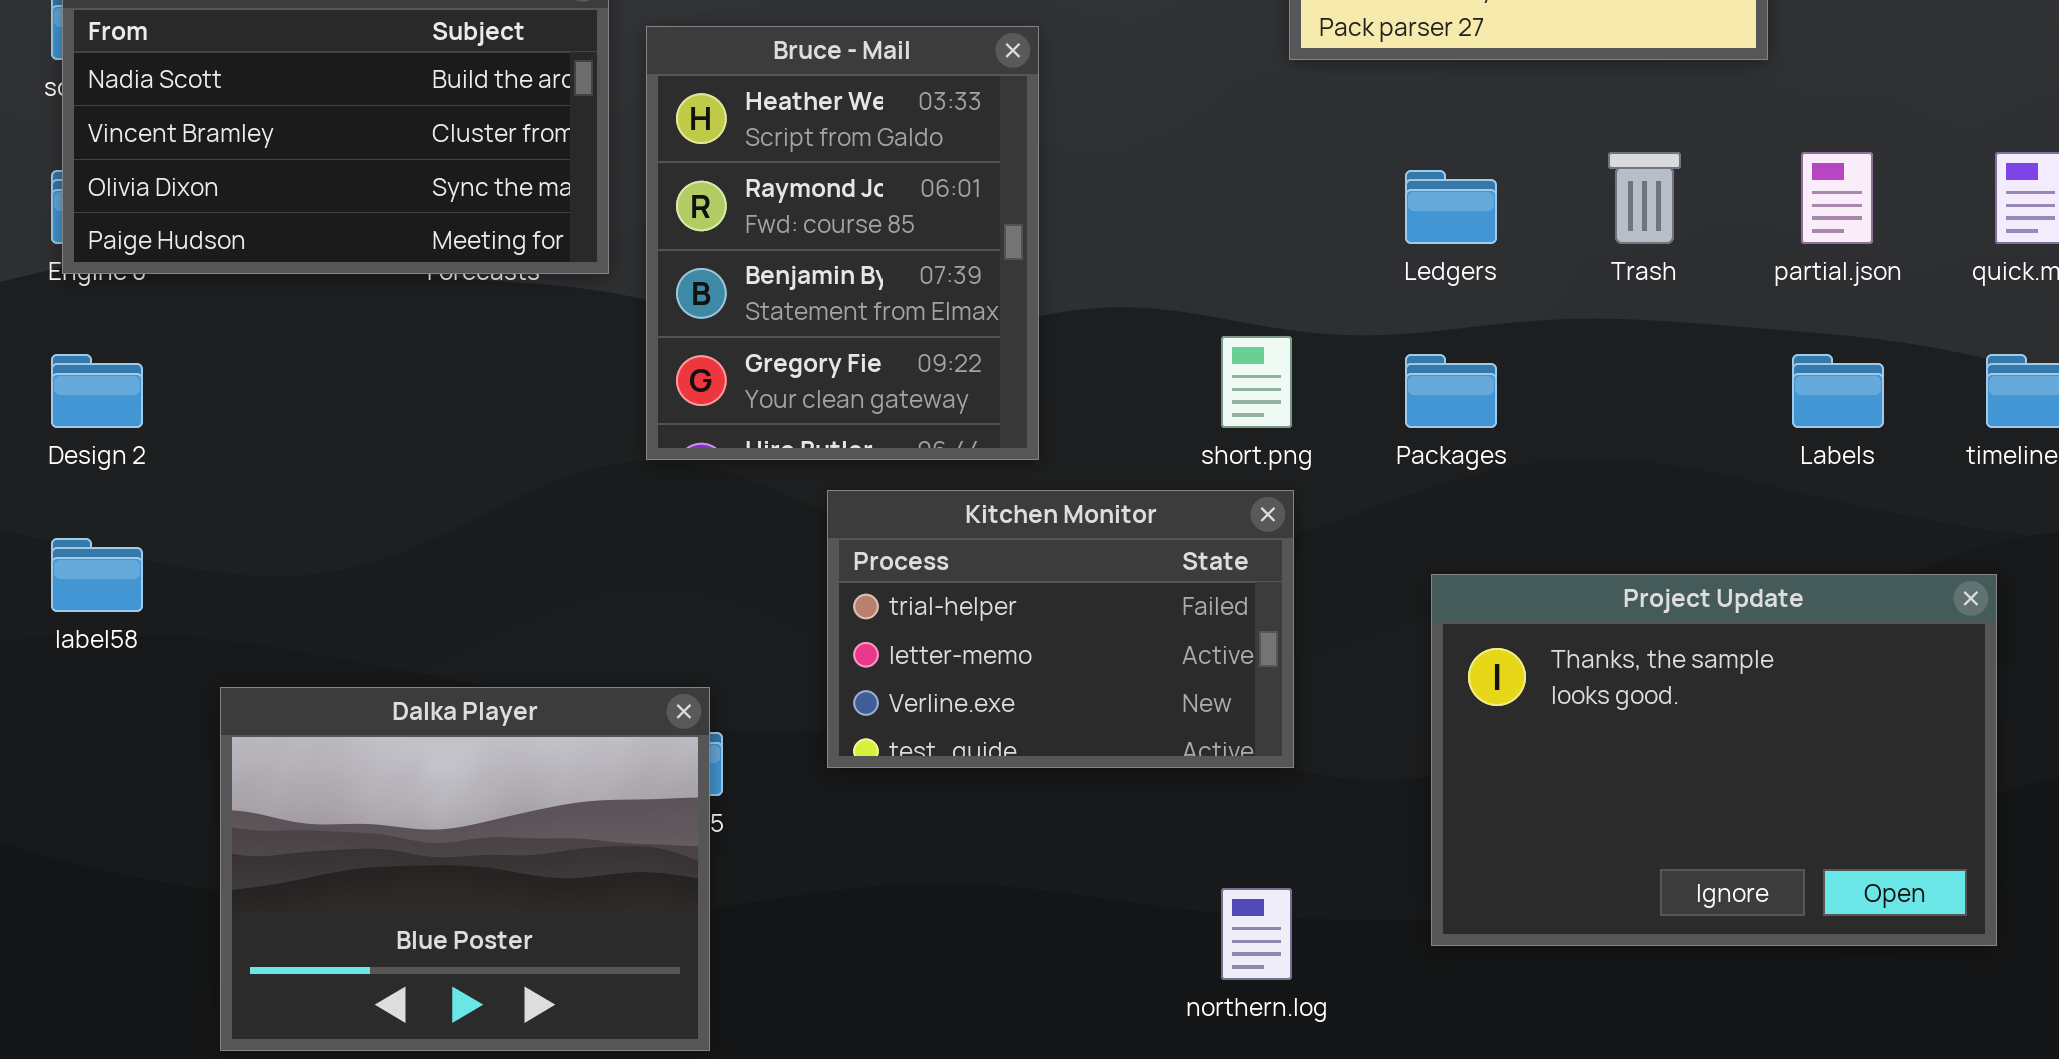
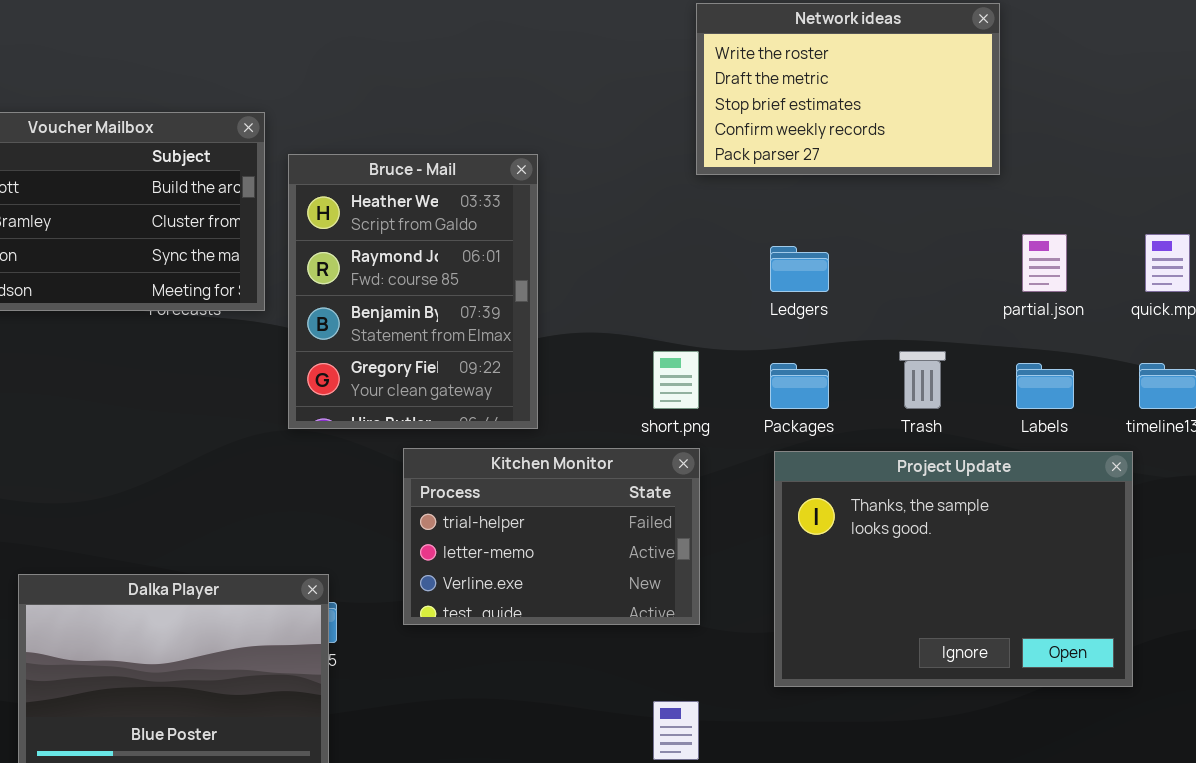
Trash: [1608,152,1681,244] -> [899,351,946,409], moved
Project Update: [1431,574,1997,946] -> [774,451,1133,687], moved

